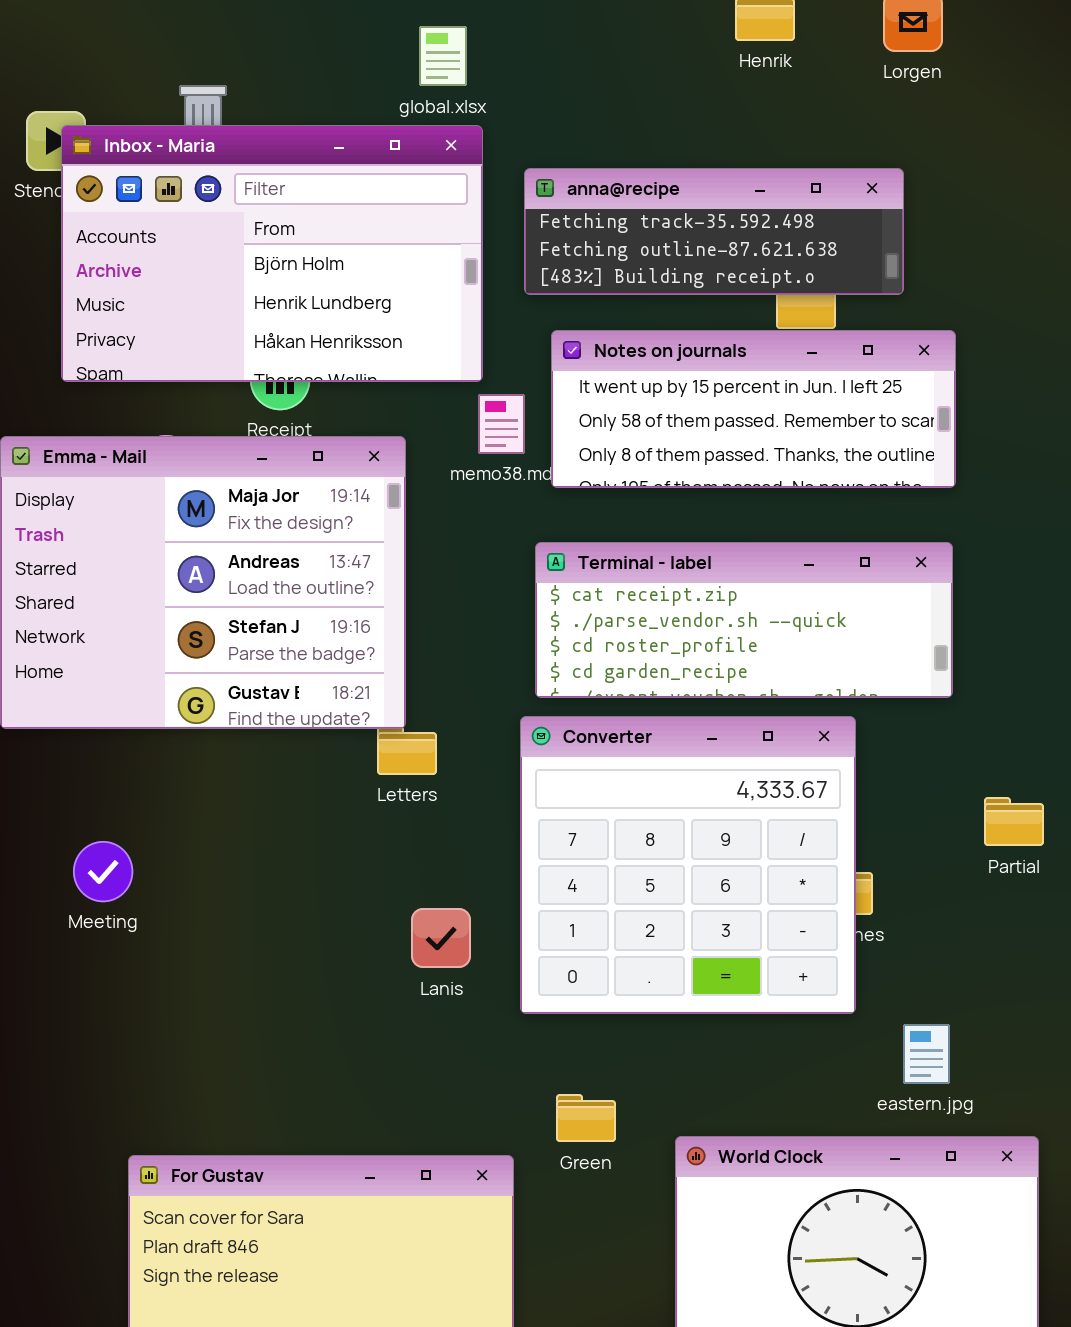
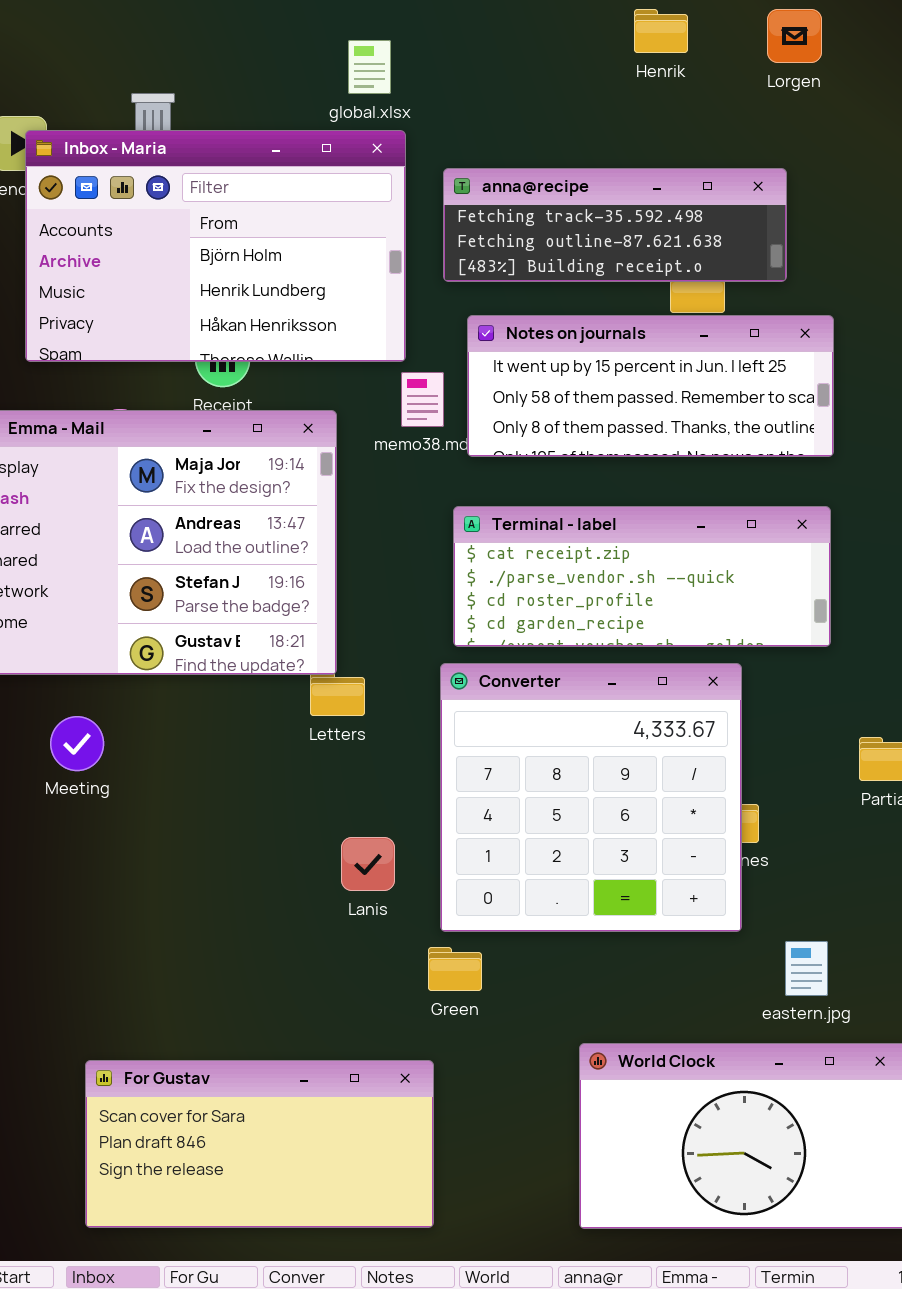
Meeting: [73,841,133,902] -> [50,716,104,771], moved
Green: [556,1094,616,1142] -> [428,947,482,991], moved

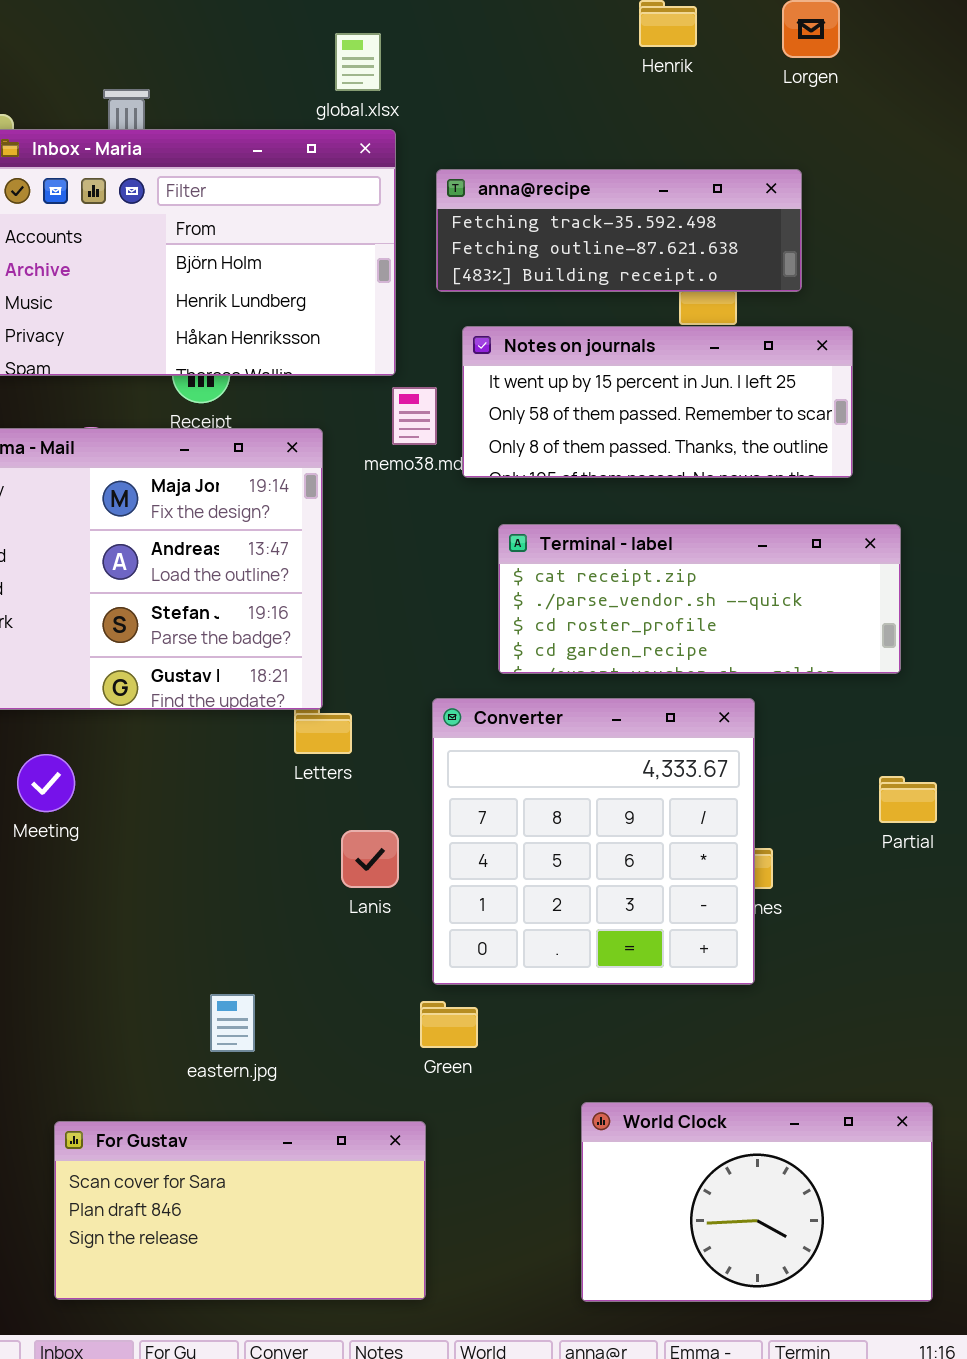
Terminal - label: [453,506,831,647] -> [498,524,901,674], moved
Lanis: [341,837,395,891] -> [341,830,399,888], moved
eastern.jpg: [785,941,828,996] -> [210,994,255,1052], moved

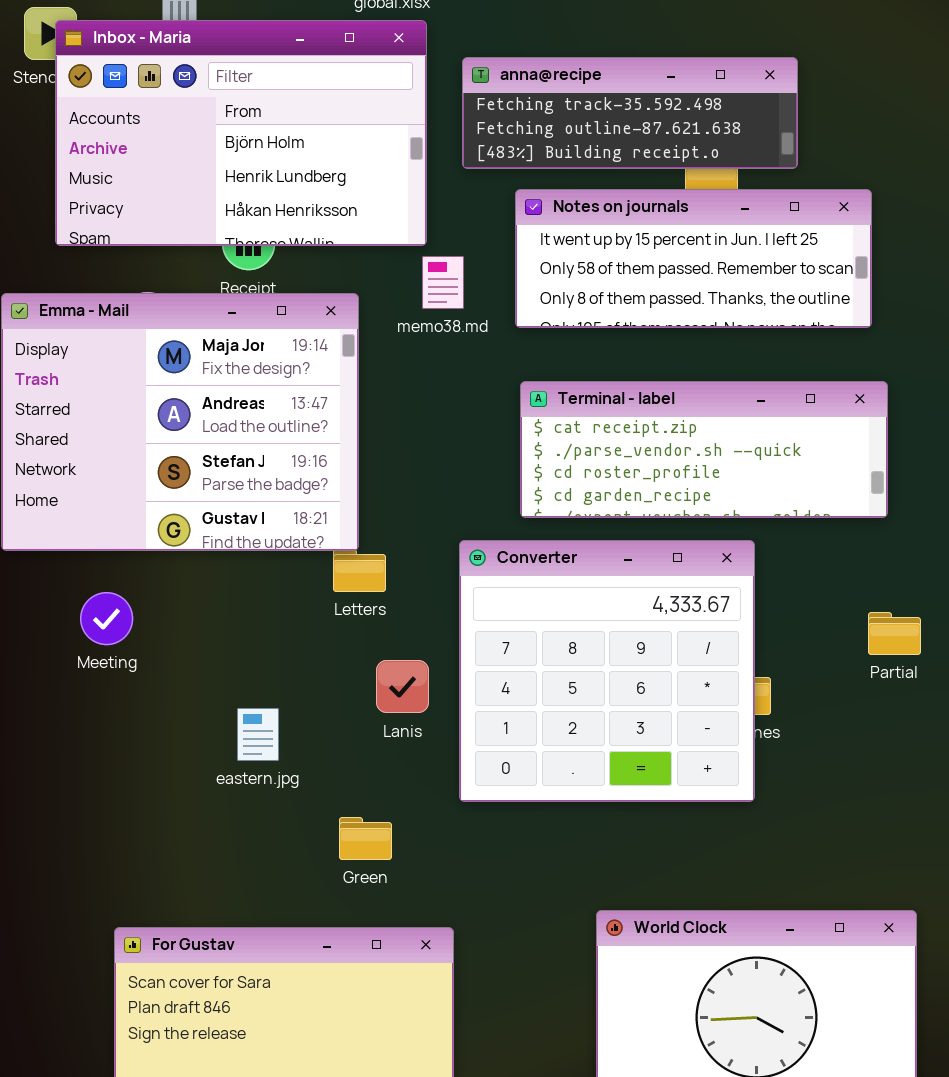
Notes on journals: [462,326,853,478] -> [515,189,872,328], moved
eastern.jpg: [210,994,255,1052] -> [237,708,279,761], moved
Green: [420,1001,478,1048] -> [339,817,392,860], moved

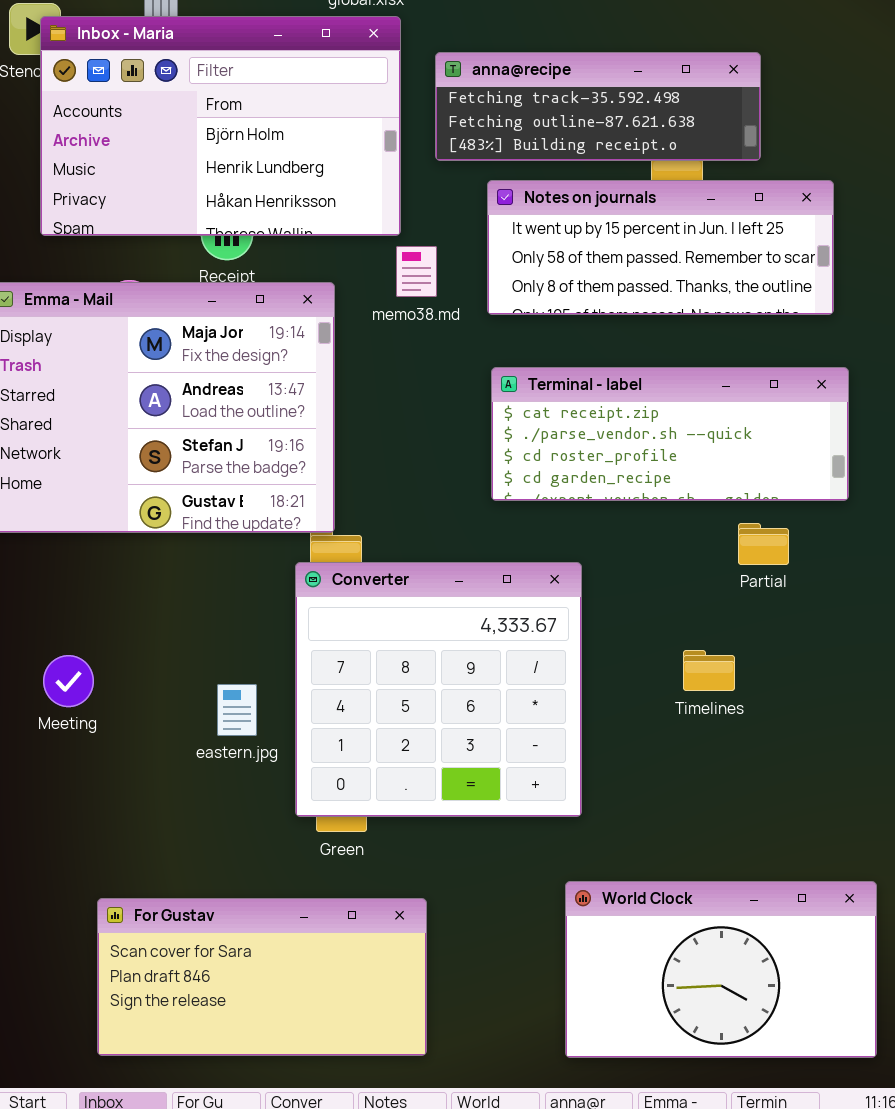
Converter: [459,540,755,802] -> [295,562,582,817], moved
Meeting: [80,592,133,645] -> [43,655,94,707], moved
Partial: [868,612,921,655] -> [738,523,789,565], moved

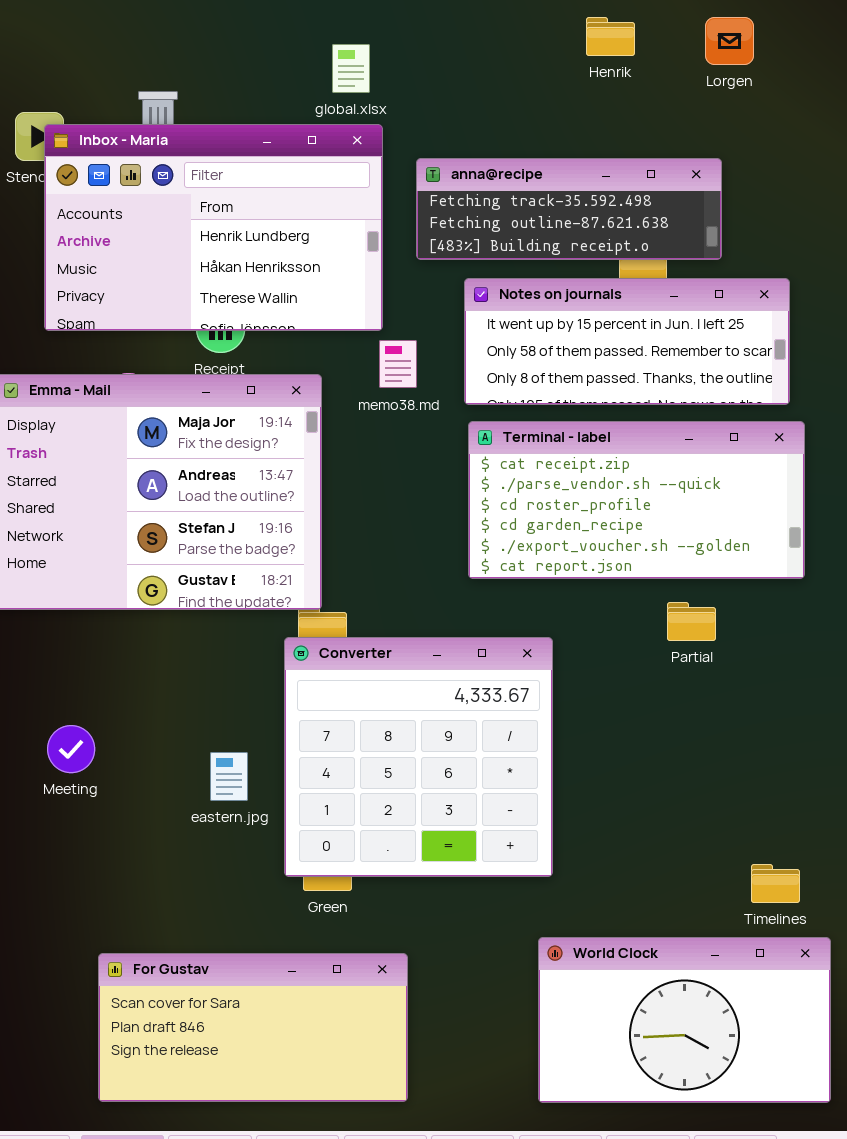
Inbox - Maria: [40,16,401,236] -> [44,124,383,331], scrolled down 1 row
Terminal - label: [491,367,849,501] -> [468,421,805,579], resized
Partial: [738,523,789,565] -> [667,602,716,641], moved
Timelines: [683,650,735,691] -> [751,864,800,903], moved

